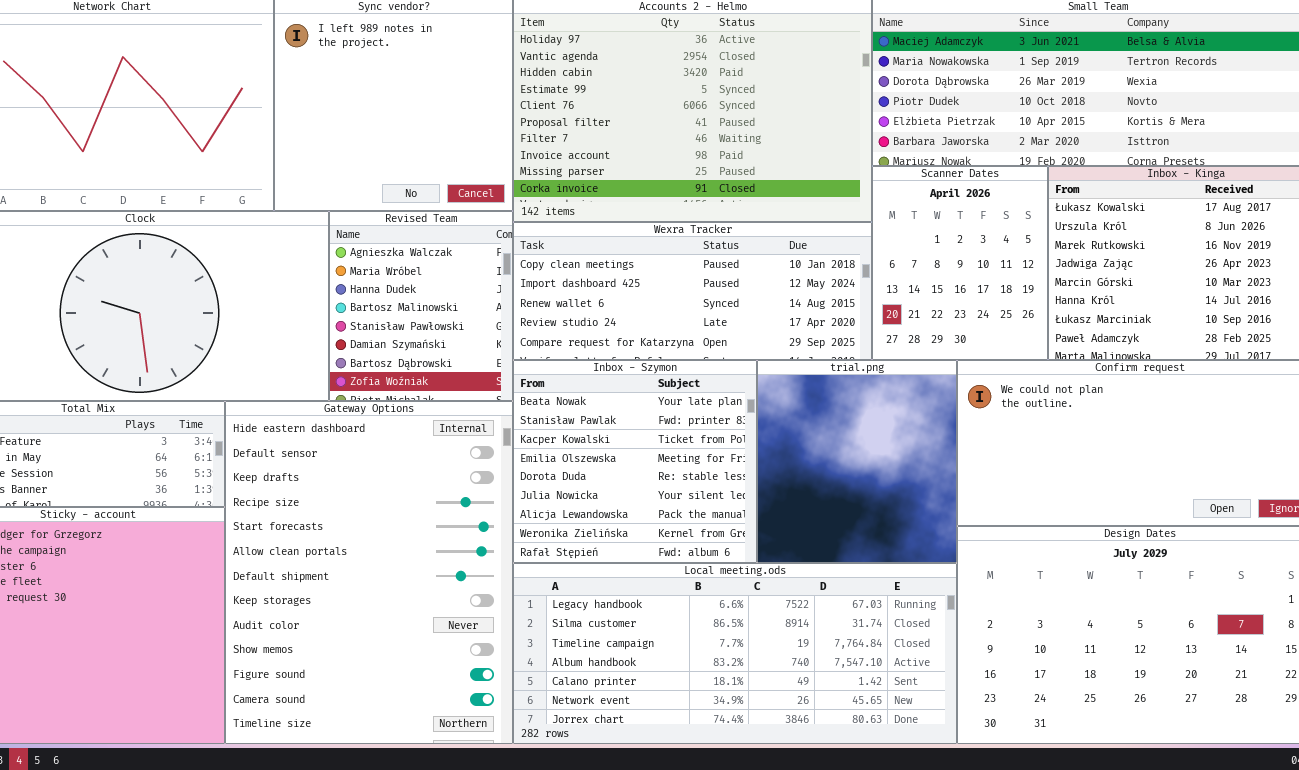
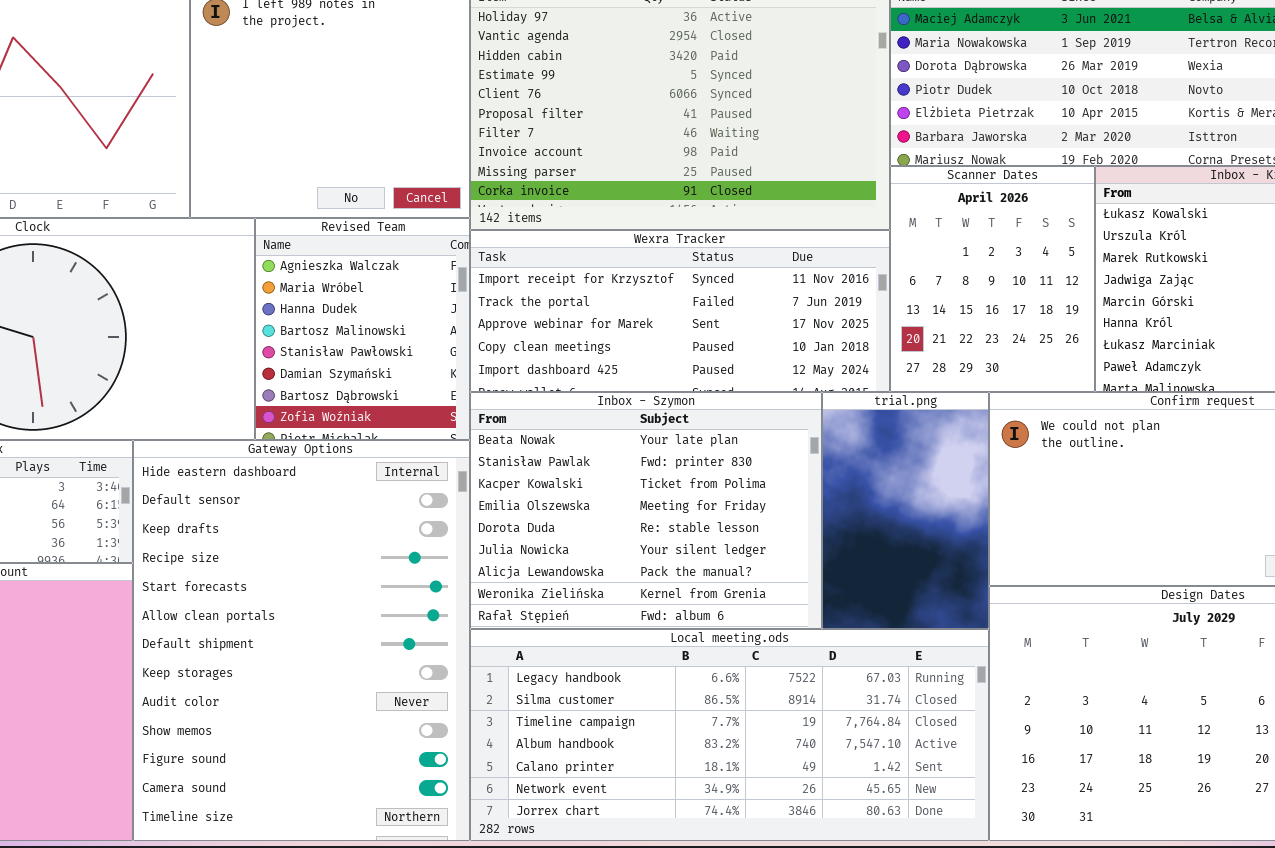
Wexra Tracker: [513,222,872,360] -> [470,230,890,392], scrolled up 3 rows
Inbox - Szymon: [513,360,757,563] -> [470,392,822,629], resized
trial.png: [757,360,957,563] -> [822,392,989,629], resized

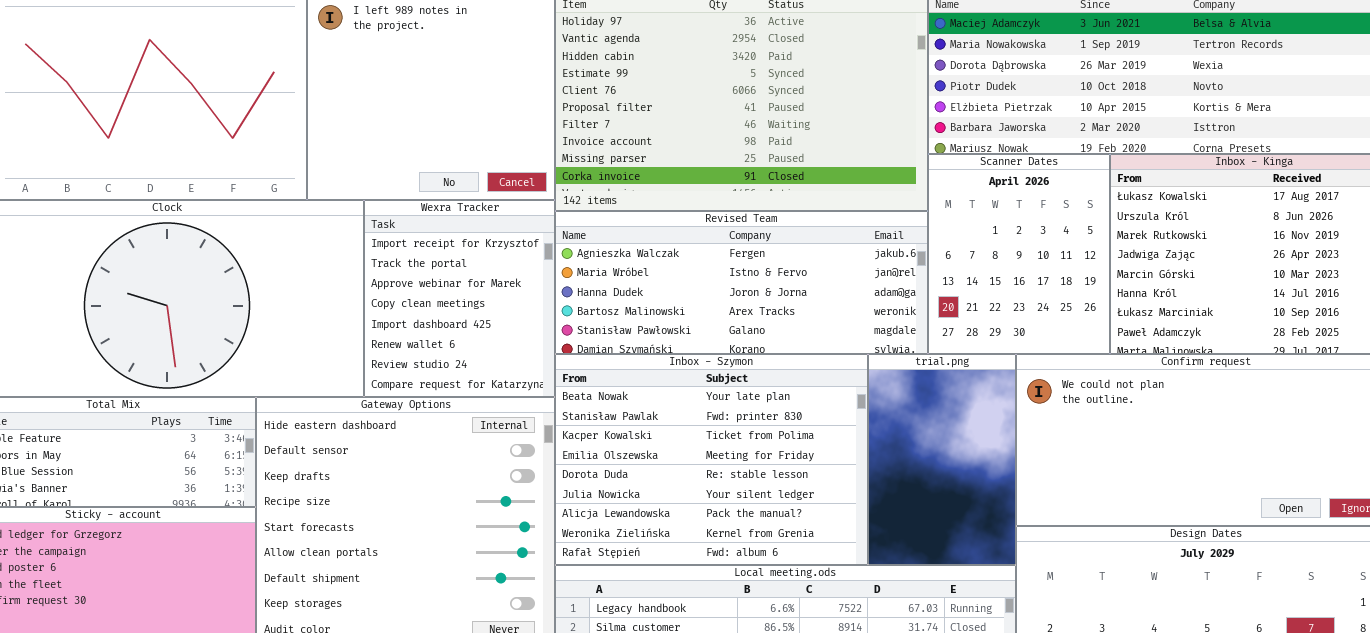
Revised Team: [255,218,470,440] -> [555,211,928,354], moved, resized
Wexra Tracker: [470,230,890,392] -> [364,200,555,397], moved, resized

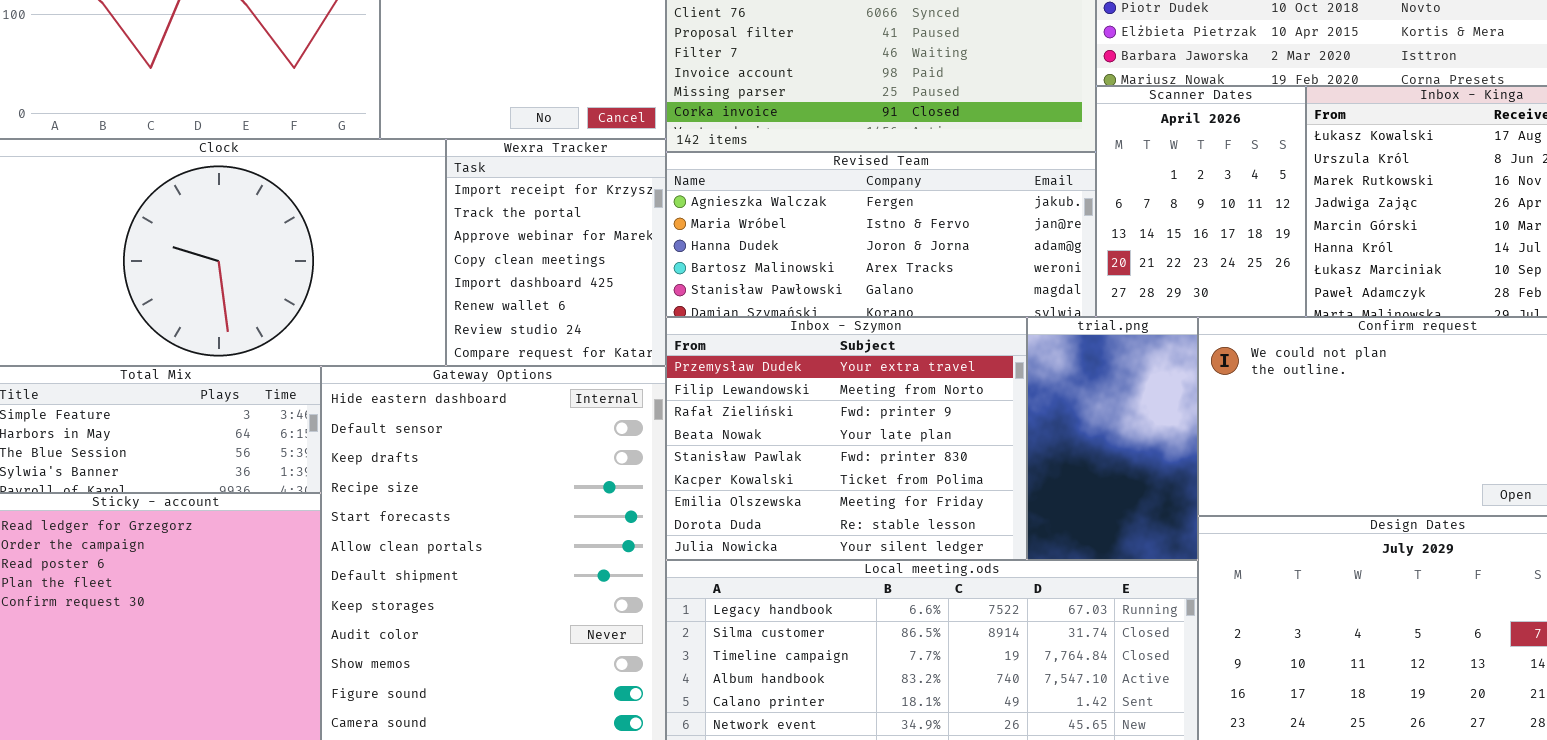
Inbox - Szymon: [555,354,868,565] -> [666,317,1027,560], scrolled up 3 rows

